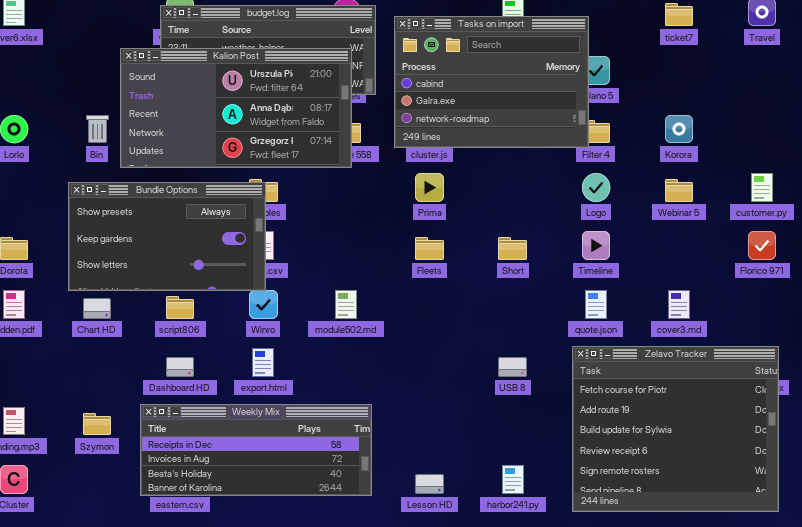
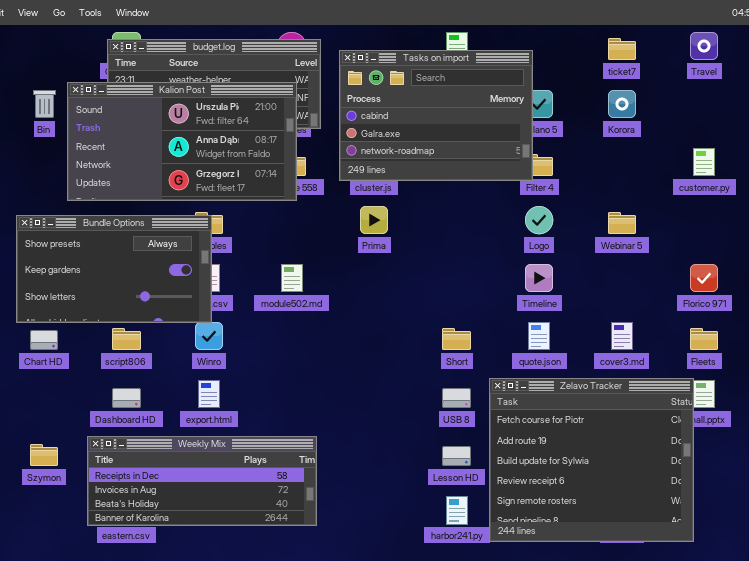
Bin: [86,115,109,143] -> [33,90,56,118], moved
Korora: [665,115,693,143] -> [608,90,636,118], moved
customer.py: [751,173,773,202] -> [693,148,715,176], moved
Fleets: [415,237,444,260] -> [690,328,718,350], moved
Short: [498,237,527,260] -> [442,328,471,350], moved
module502.md: [335,290,357,319] -> [281,264,303,292], moved
Zelavo Tracker: [572,346,779,512] -> [489,378,694,542], moved
Lesson HD: [415,474,444,494] -> [442,446,471,466], moved

